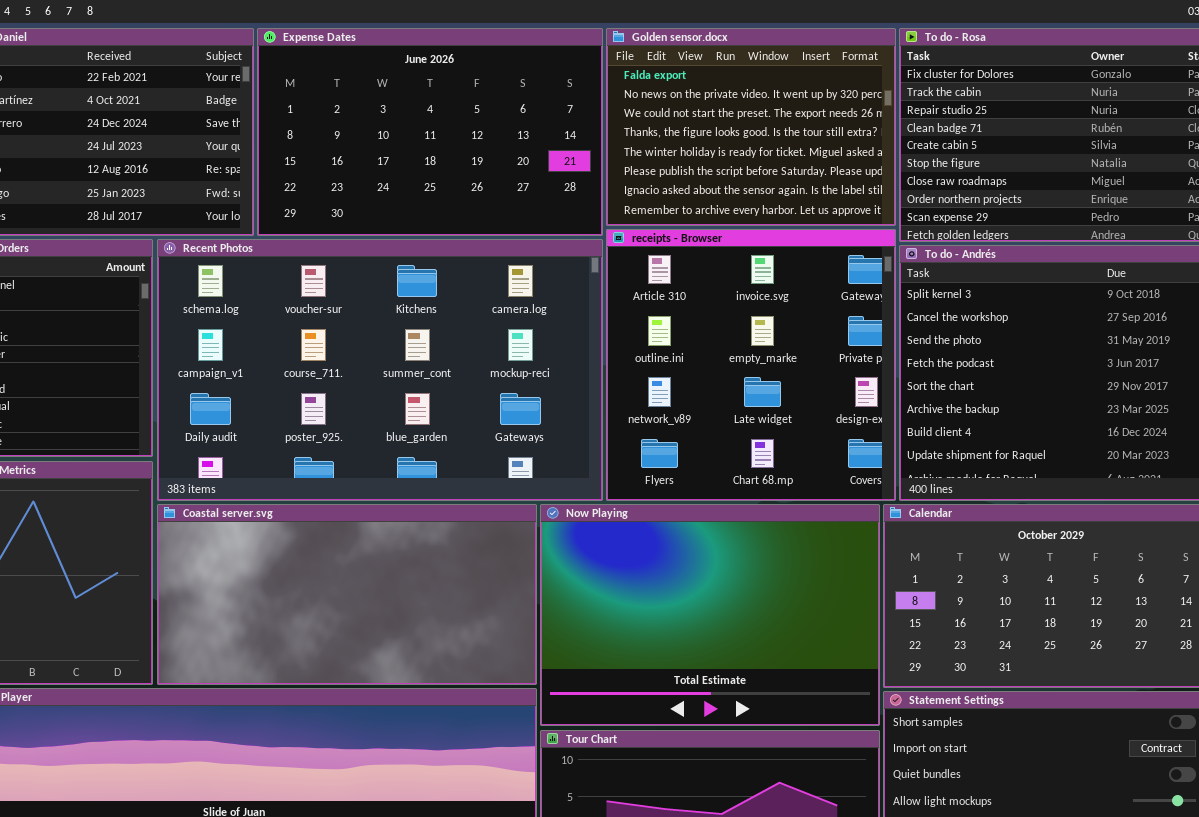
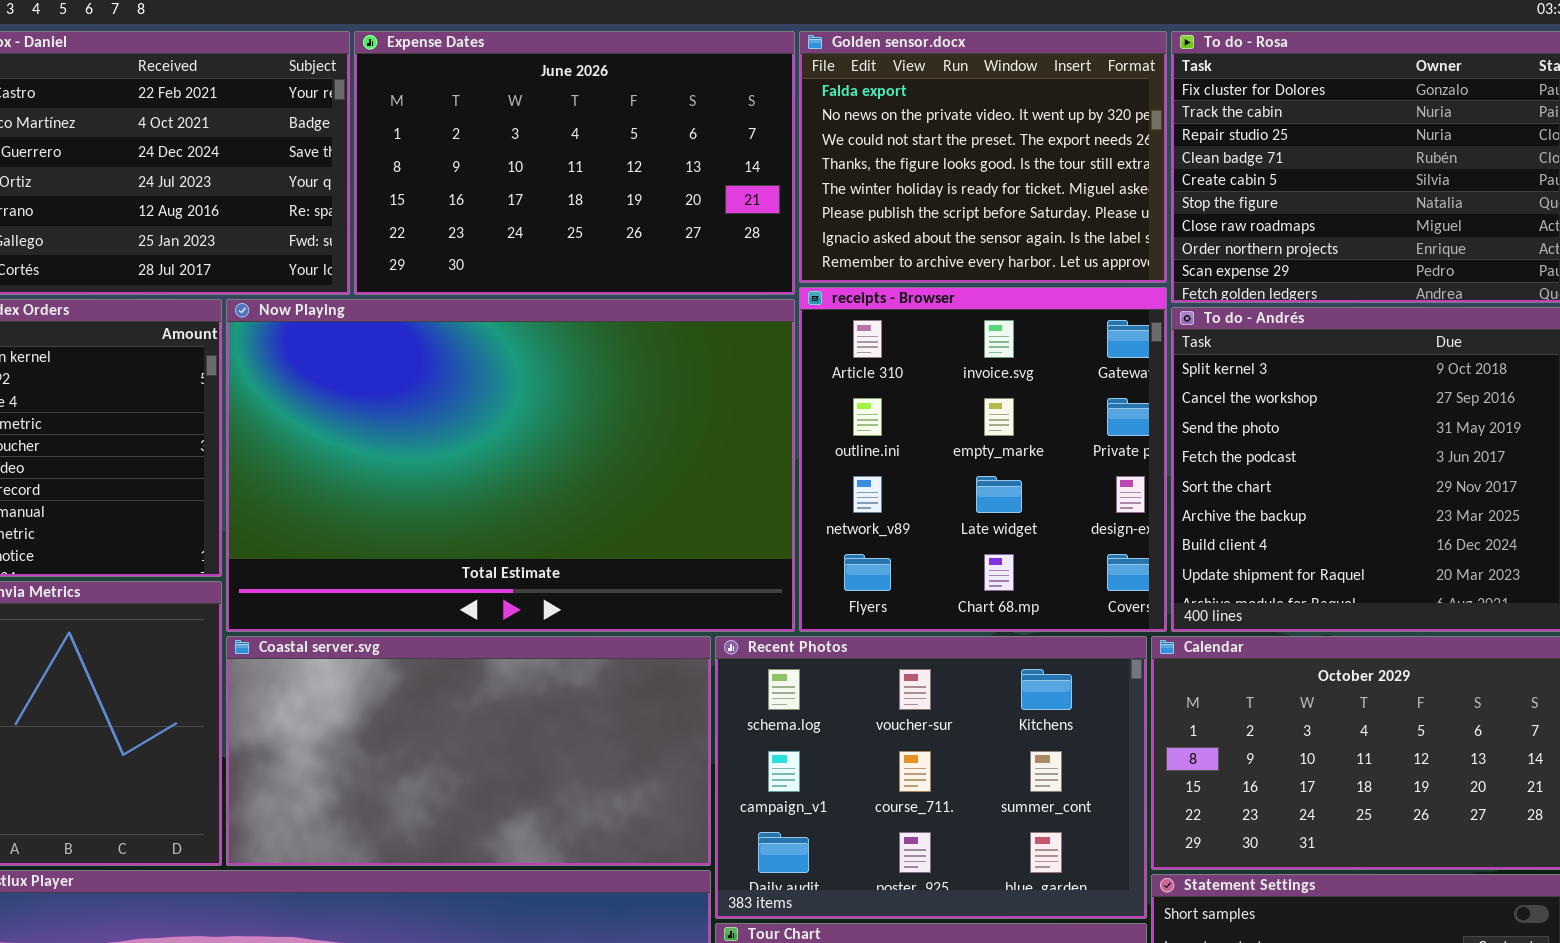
Recent Photos: [157,239,603,501] -> [715,636,1147,919], moved, resized
Now Playing: [540,504,880,726] -> [226,299,795,632], moved, resized

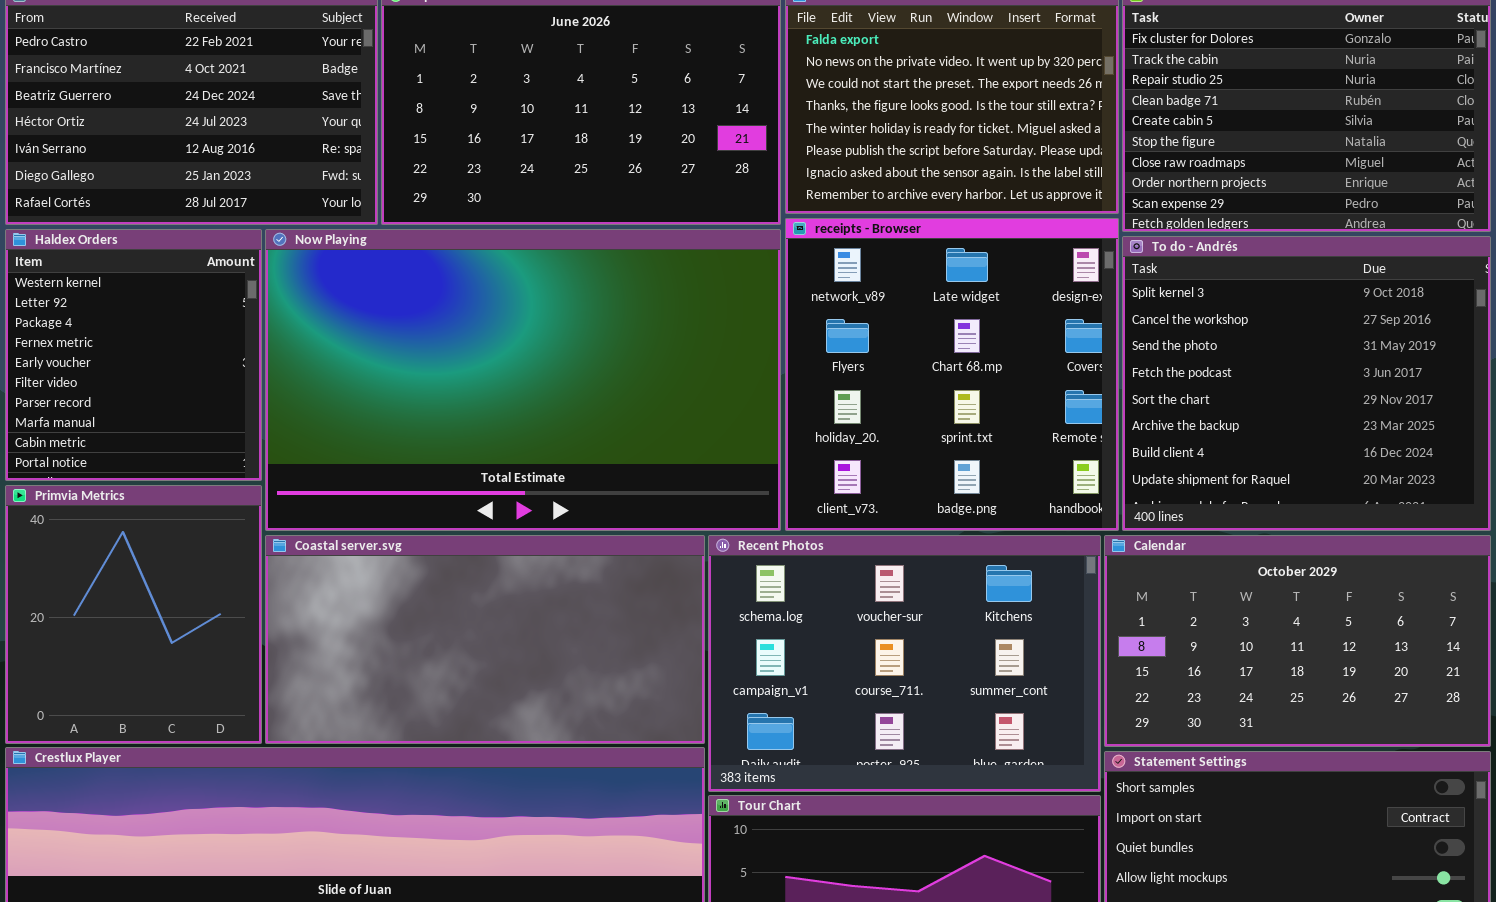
receipts - Browser: [799,287,1167,632] -> [785,218,1119,531], scrolled down 2 rows

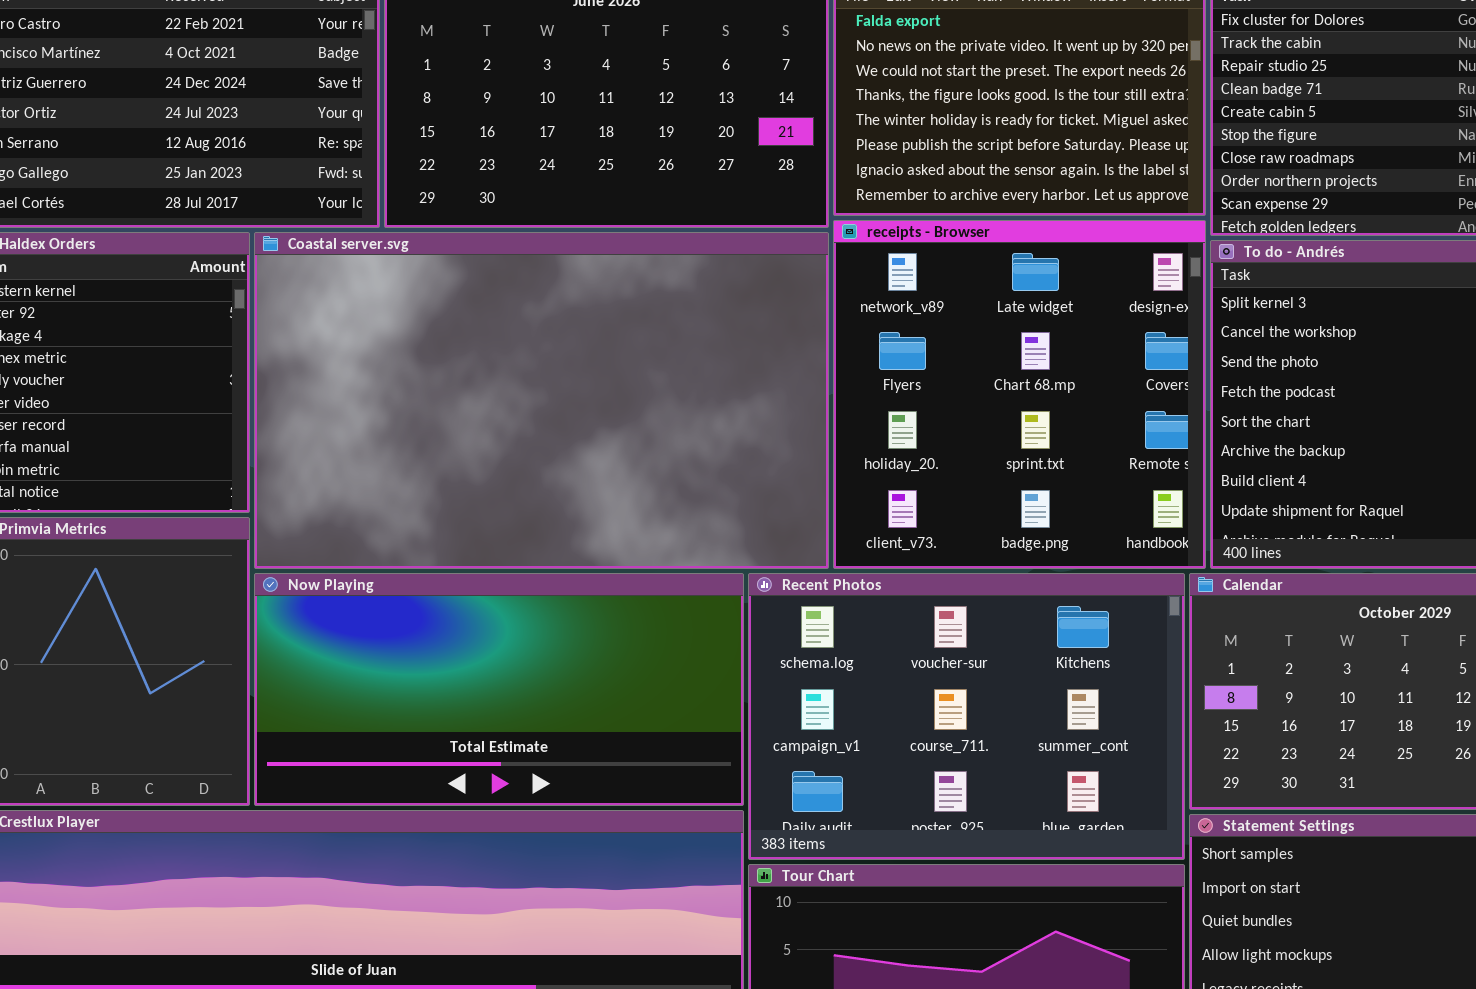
Now Playing: [265,229,781,531] -> [254,573,744,806], moved, resized
Coastal server.svg: [265,535,705,744] -> [254,232,829,569], moved, resized

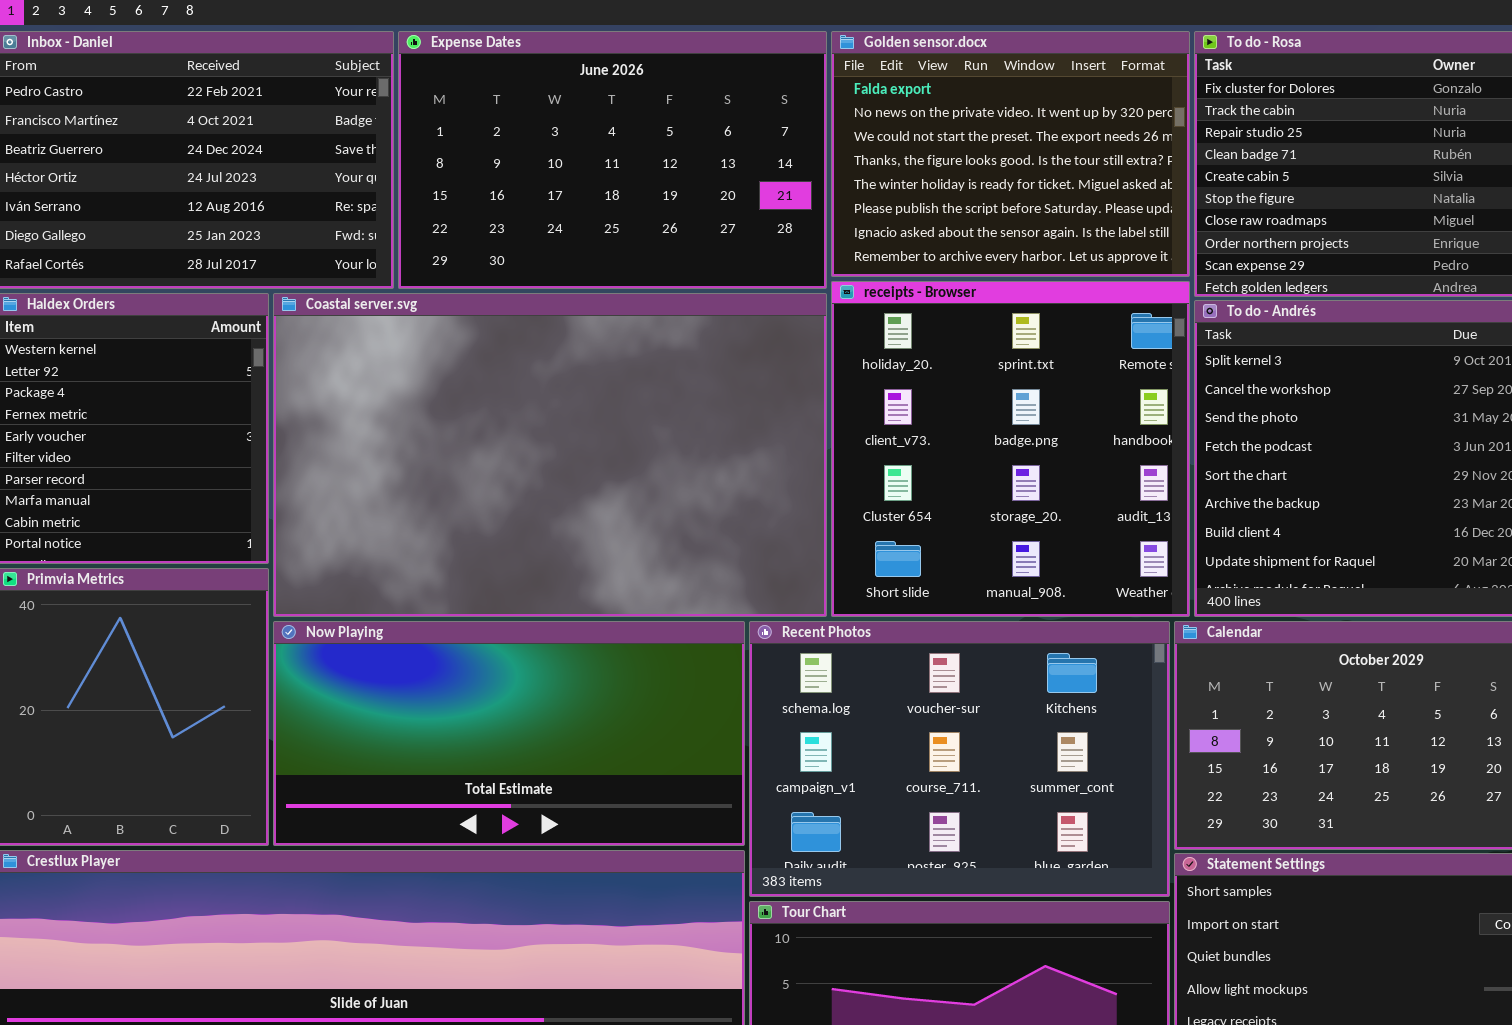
receipts - Browser: [833,220,1206,569] -> [831,281,1190,617], scrolled down 2 rows

